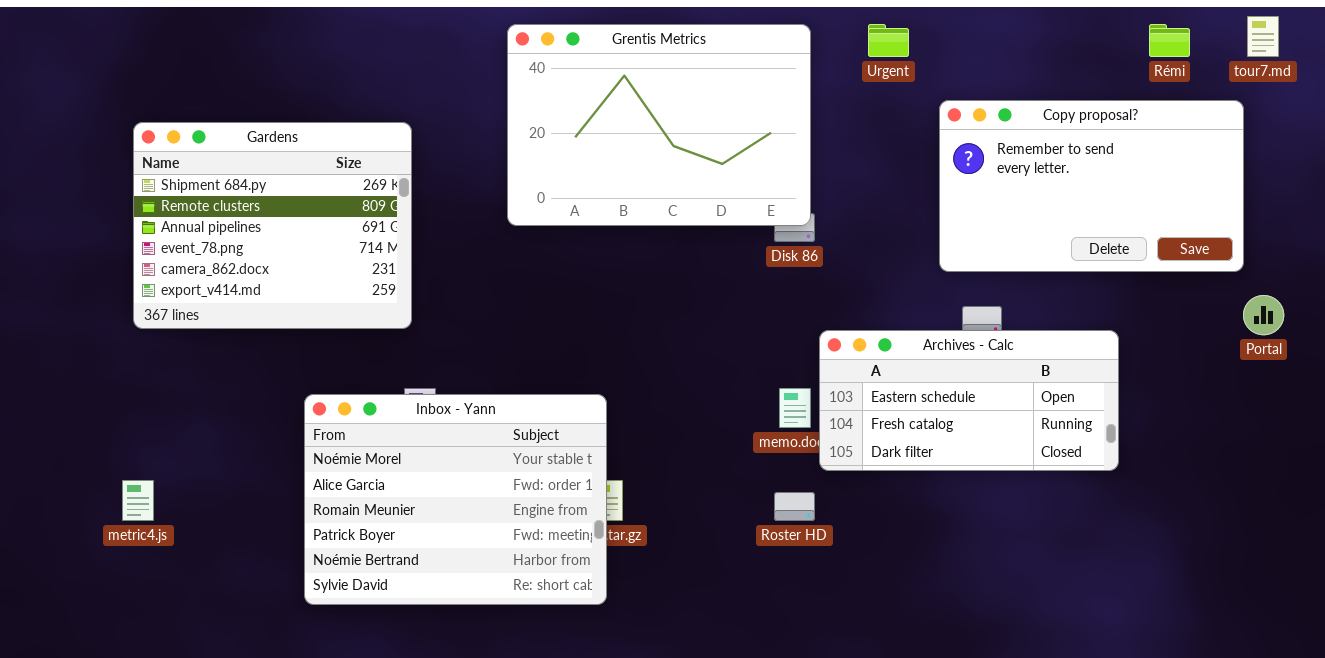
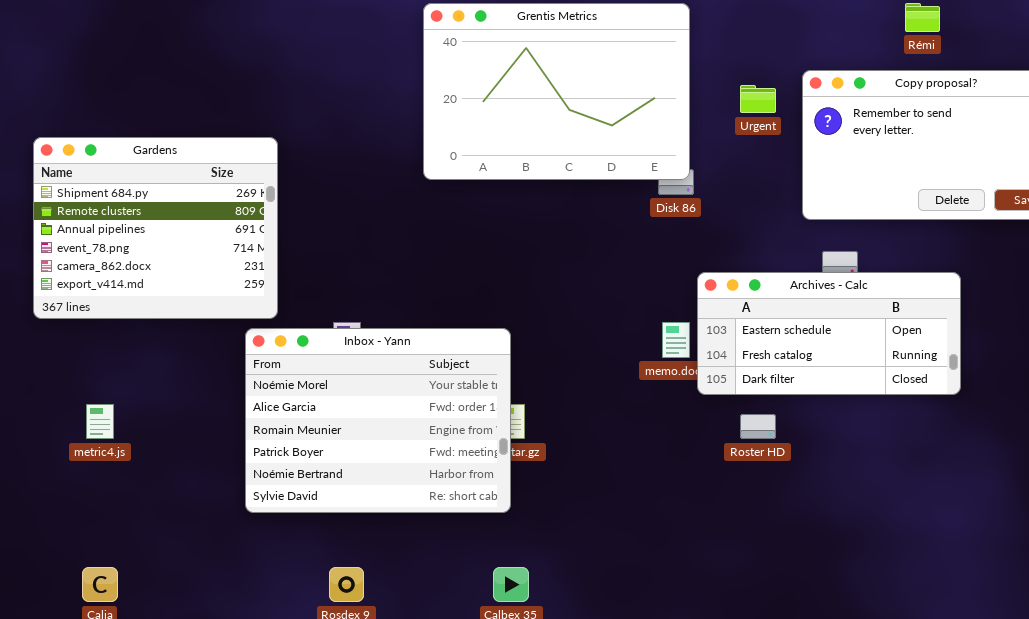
Urgent: [868,24,909,57] -> [740,85,776,113], moved
Rémi: [1149,24,1190,57] -> [905,3,940,32], moved
Gardens: [133,122,412,329] -> [33,137,278,319], moved
Roster HD: [774,492,815,521] -> [740,414,776,439], moved

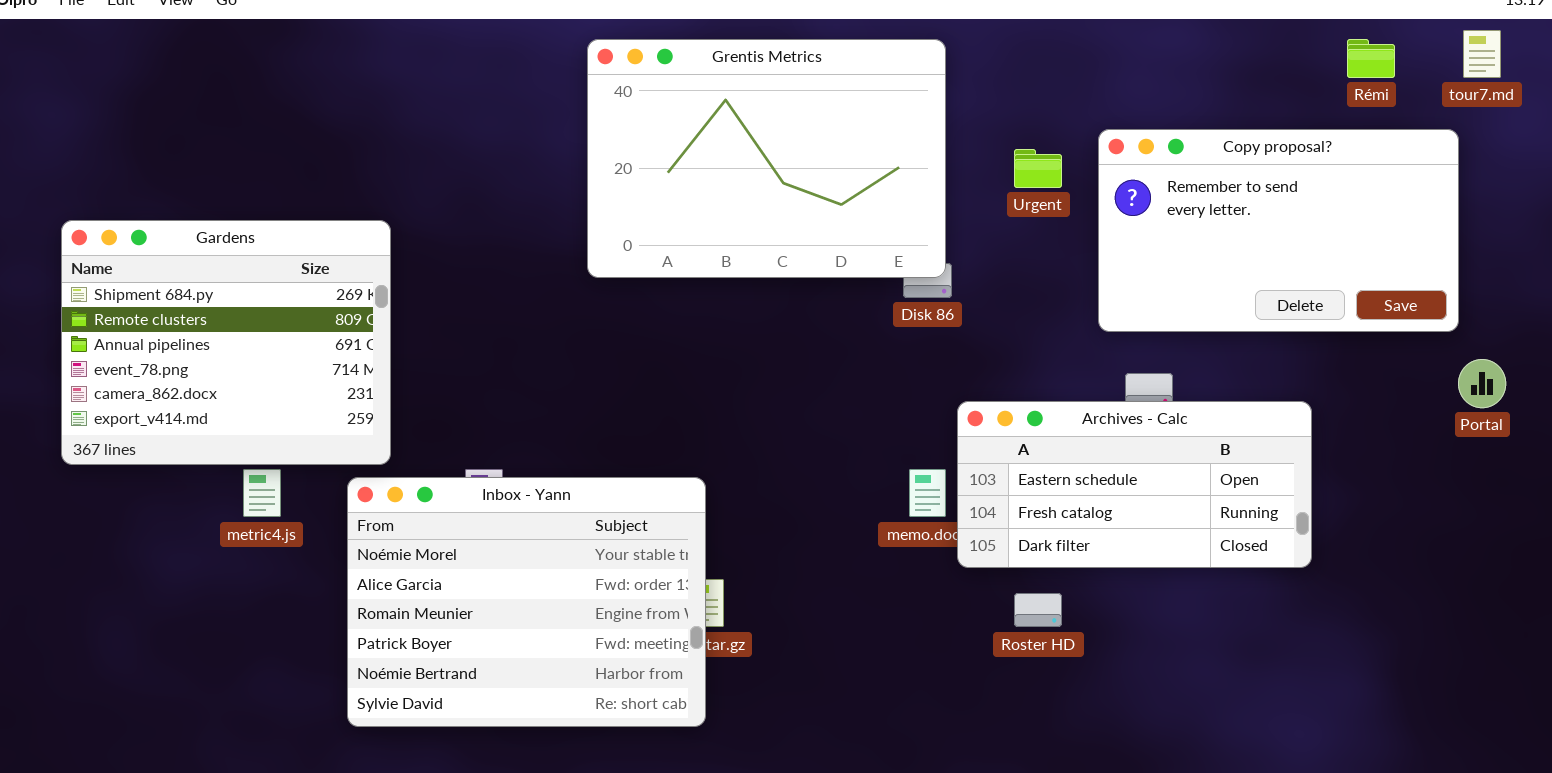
Rémi: [905,3,940,32] -> [1347,39,1395,78], moved
metric4.js: [86,404,114,439] -> [243,469,281,517], moved

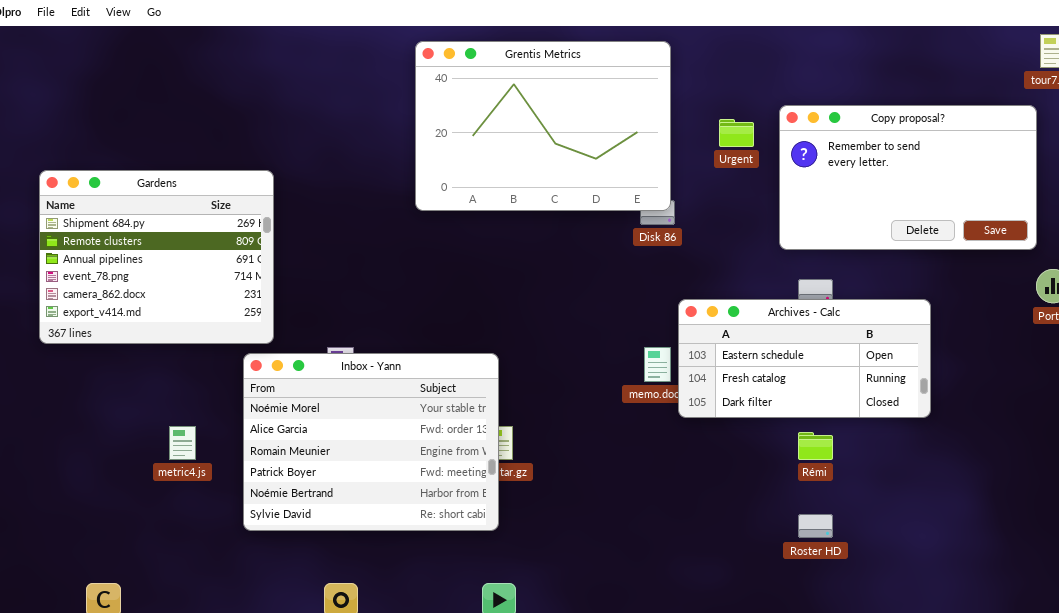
Rémi: [1347,39,1395,78] -> [798,432,833,460], moved
metric4.js: [243,469,281,517] -> [169,426,196,460], moved
Roster HD: [1014,593,1062,627] -> [798,514,833,538], moved

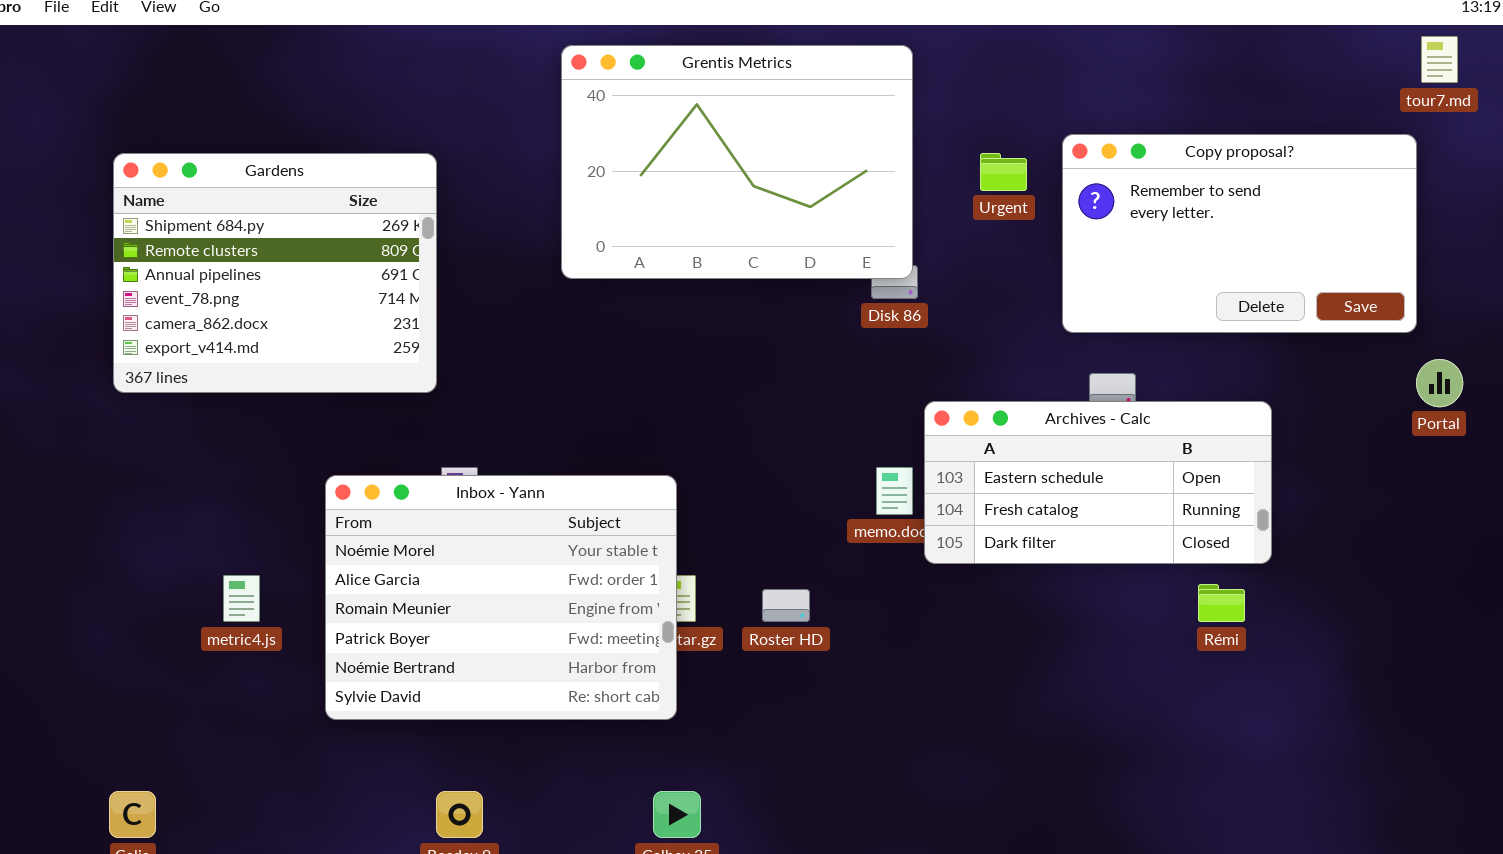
Gardens: [39,170,274,344] -> [113,153,437,393], moved
Rémi: [798,432,833,460] -> [1198,584,1245,622], moved
Roster HD: [798,514,833,538] -> [762,589,810,622], moved

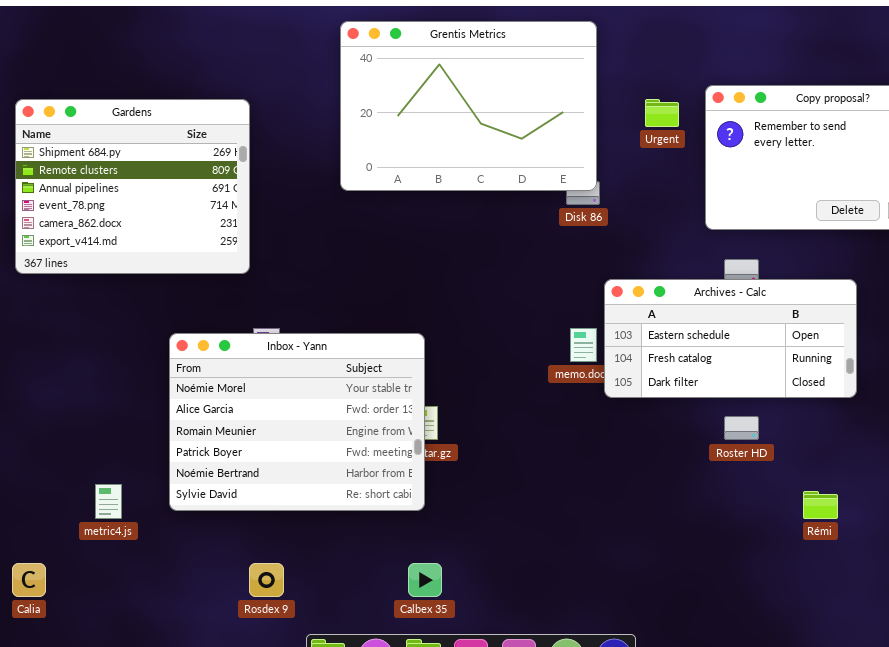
metric4.js: [223,575,260,622] -> [95,484,122,519], moved
Rémi: [1198,584,1245,622] -> [803,491,838,519], moved
Roster HD: [762,589,810,622] -> [724,416,759,440], moved

